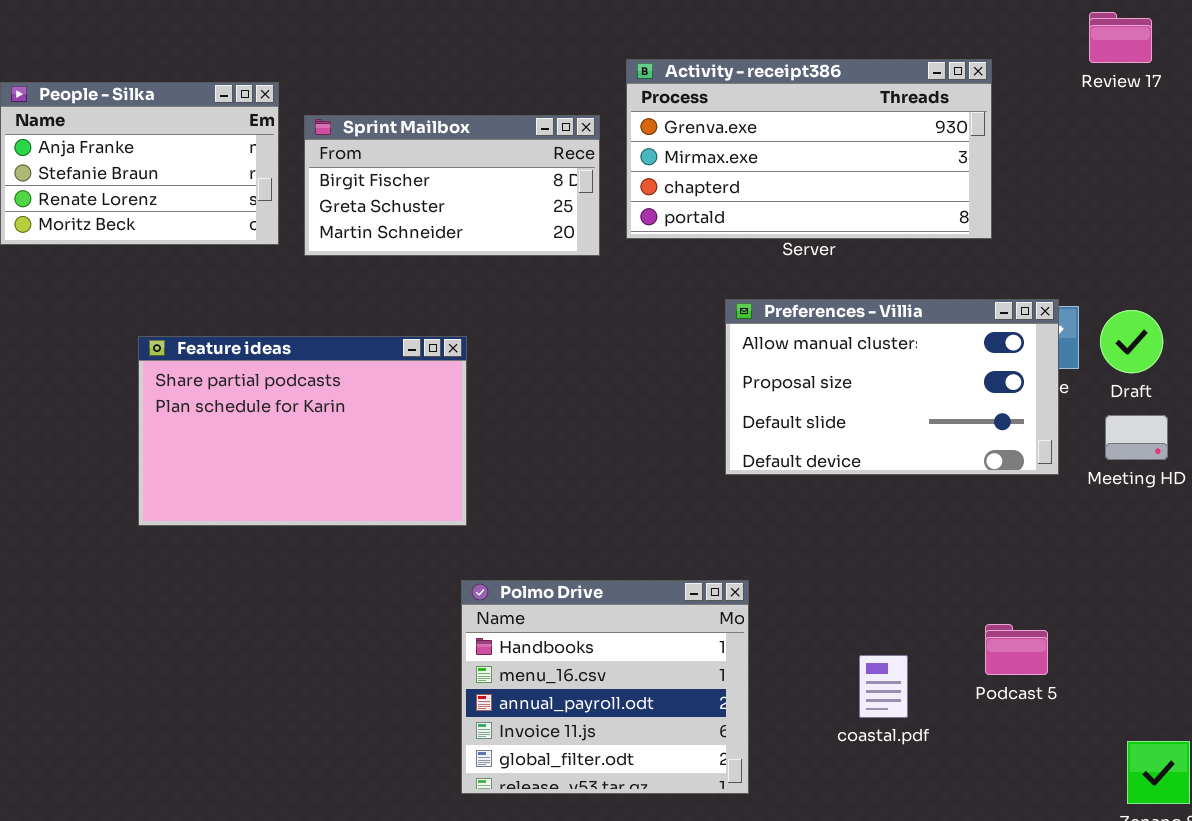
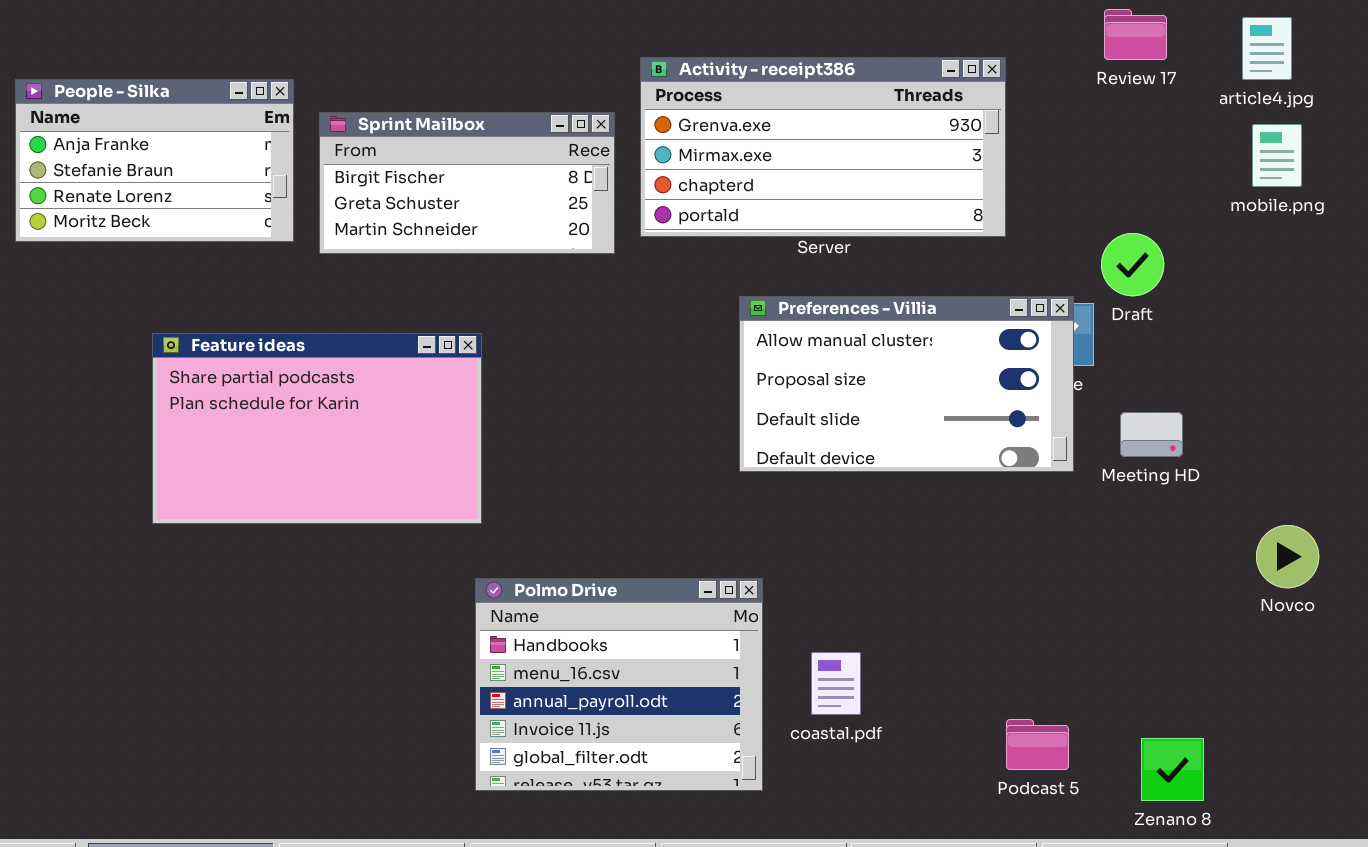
Draft: [1100,310,1163,373] -> [1101,233,1164,296], moved
Podcast 5: [985,624,1048,675] -> [1006,719,1069,770], moved
coastal.pdf: [859,655,908,718] -> [811,652,861,715], moved

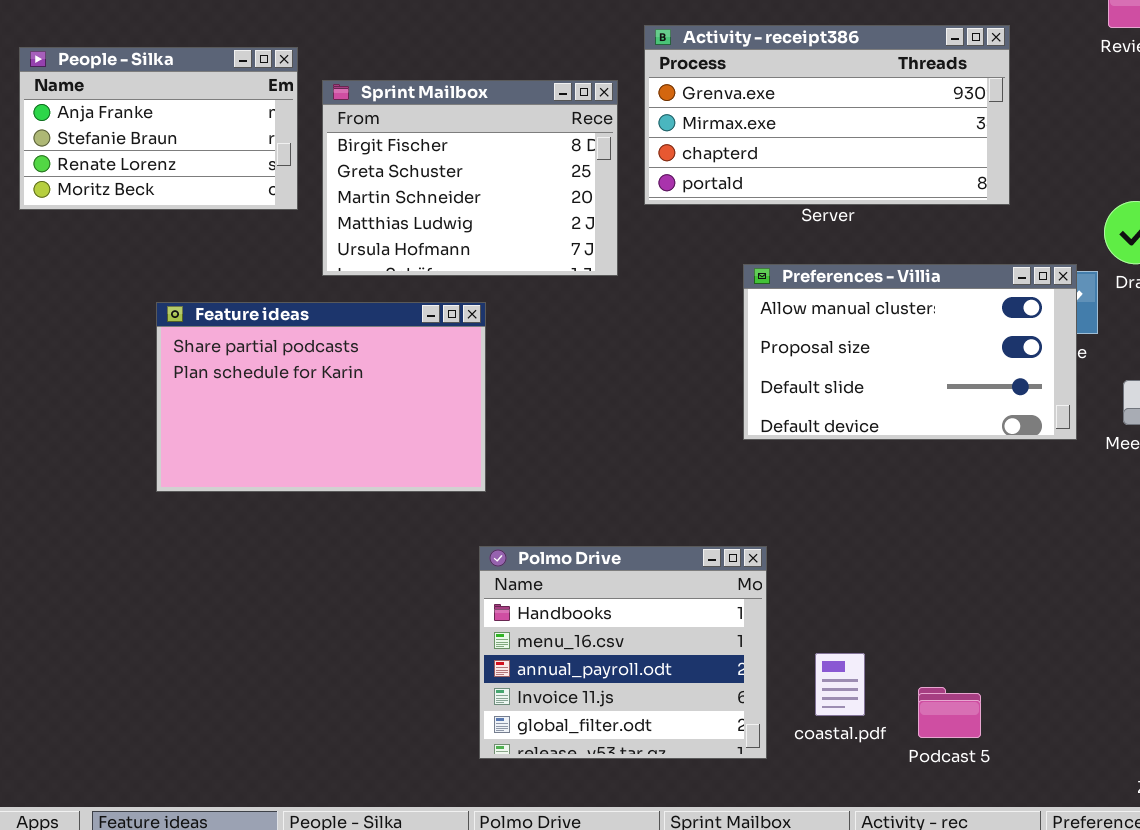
Sprint Mailbox: [319,112,615,254] -> [322,80,618,276], resized
coastal.pdf: [811,652,861,715] -> [815,653,865,716], moved
Podcast 5: [1006,719,1069,770] -> [918,687,981,738], moved

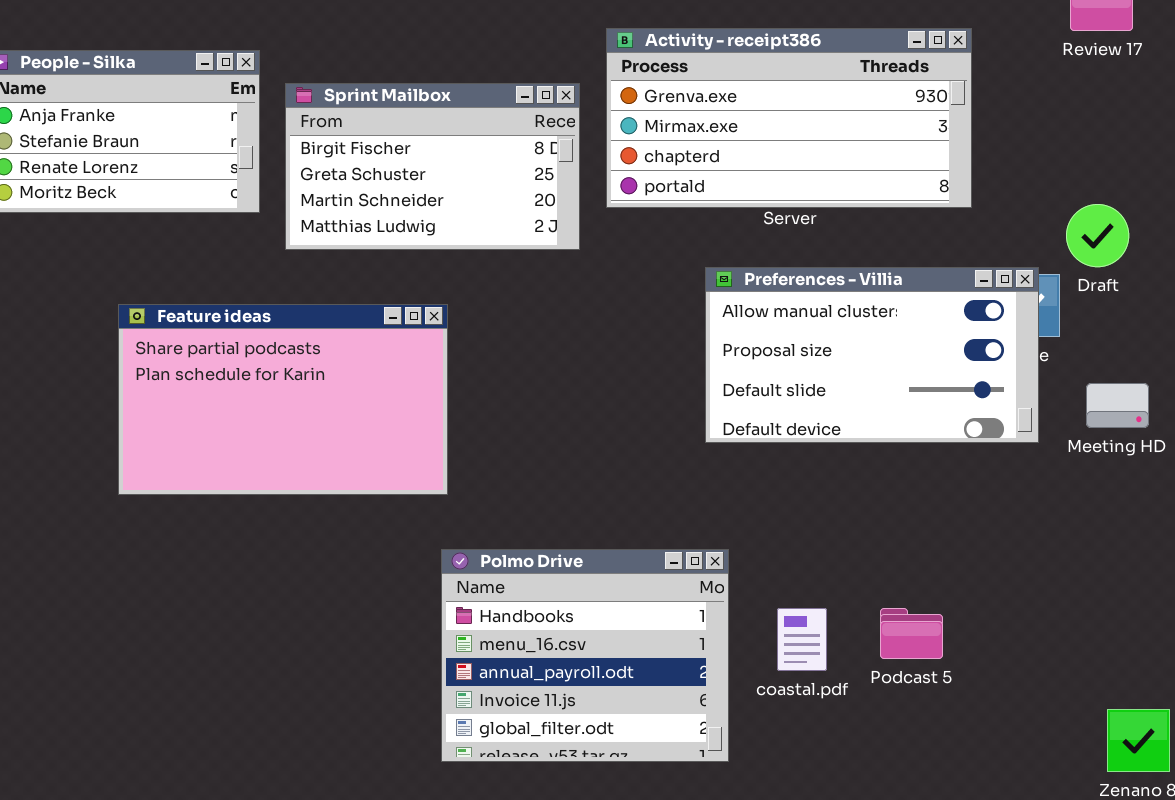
Sprint Mailbox: [322,80,618,276] -> [285,83,580,250], resized
coastal.pdf: [815,653,865,716] -> [777,608,827,671], moved
Podcast 5: [918,687,981,738] -> [880,608,943,659], moved

